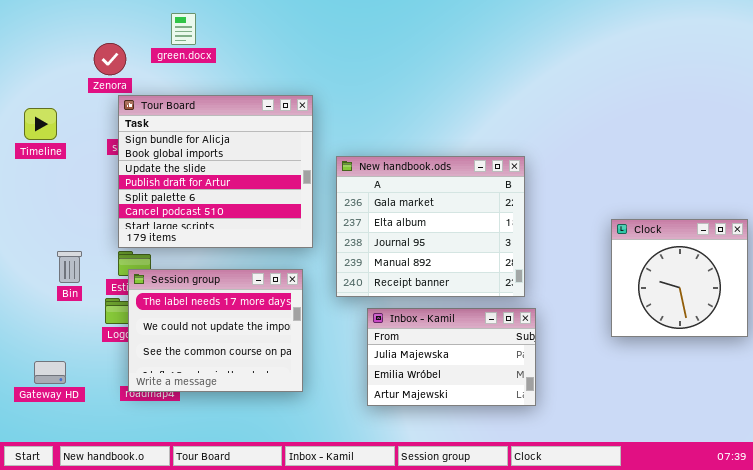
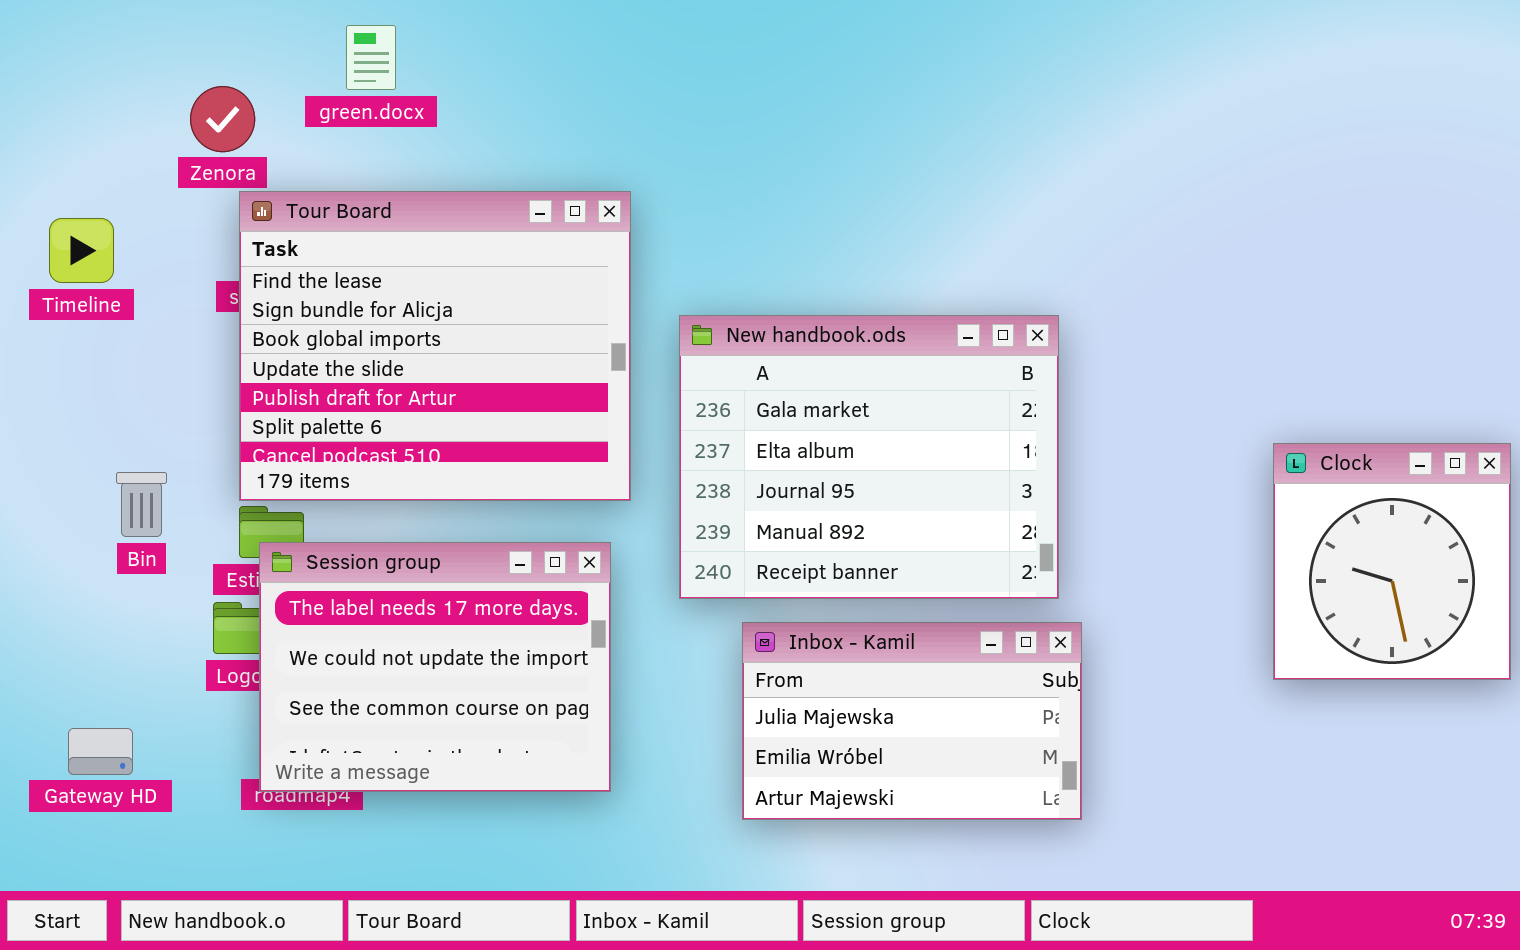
Tour Board: [118,95,313,248] -> [239,191,631,501], scrolled up 1 row
Clock: [611,219,748,337] -> [1273,443,1511,680], resized
Bin: [57,251,82,283] -> [116,472,167,537], moved

